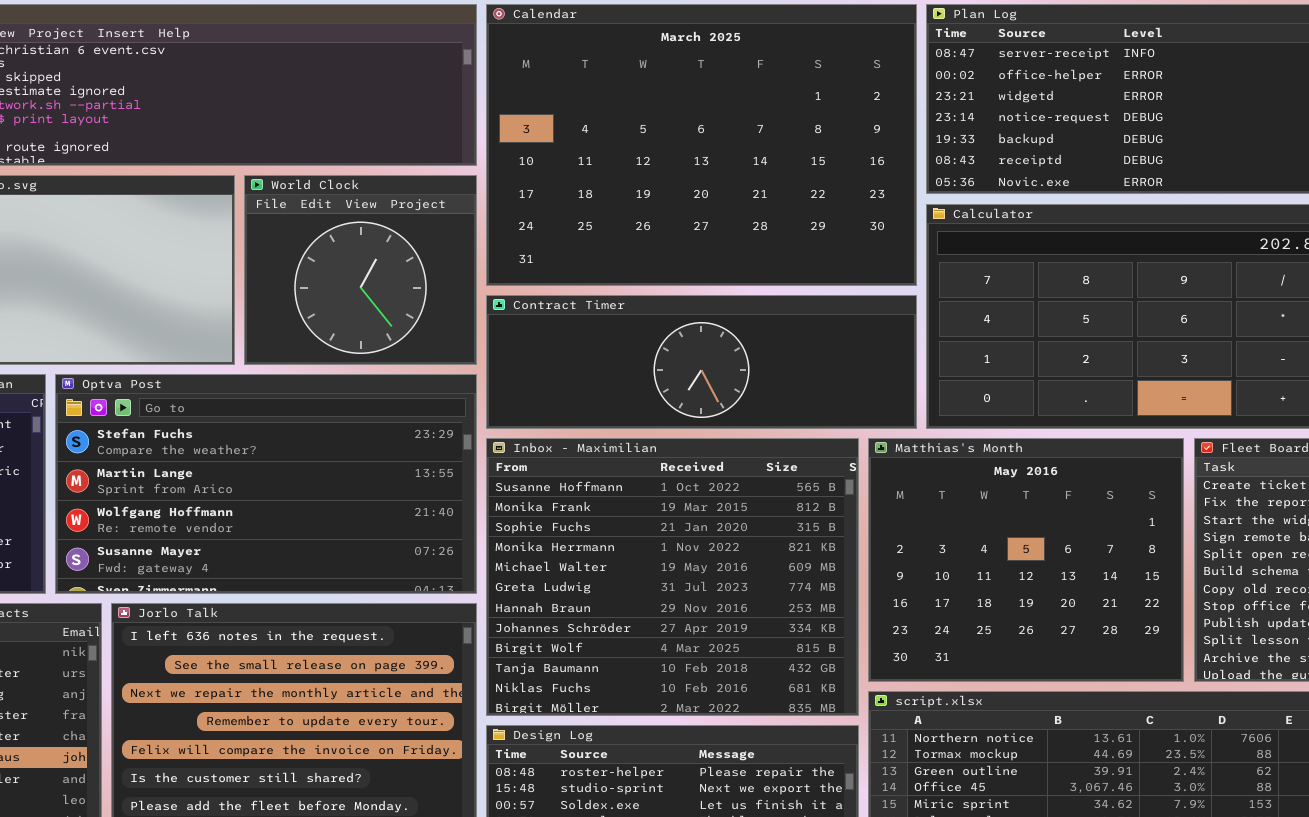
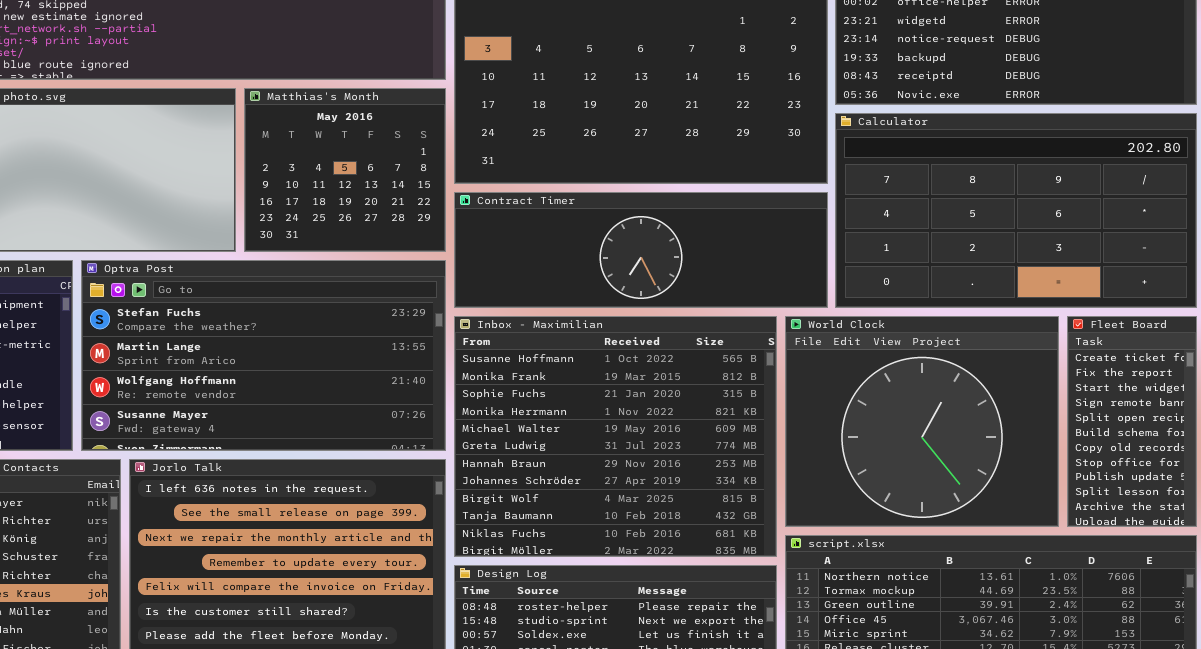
World Clock: [244,175,477,365] -> [785,316,1059,527], moved, resized
Matthias's Month: [868,438,1184,682] -> [244,88,446,252], moved, resized

